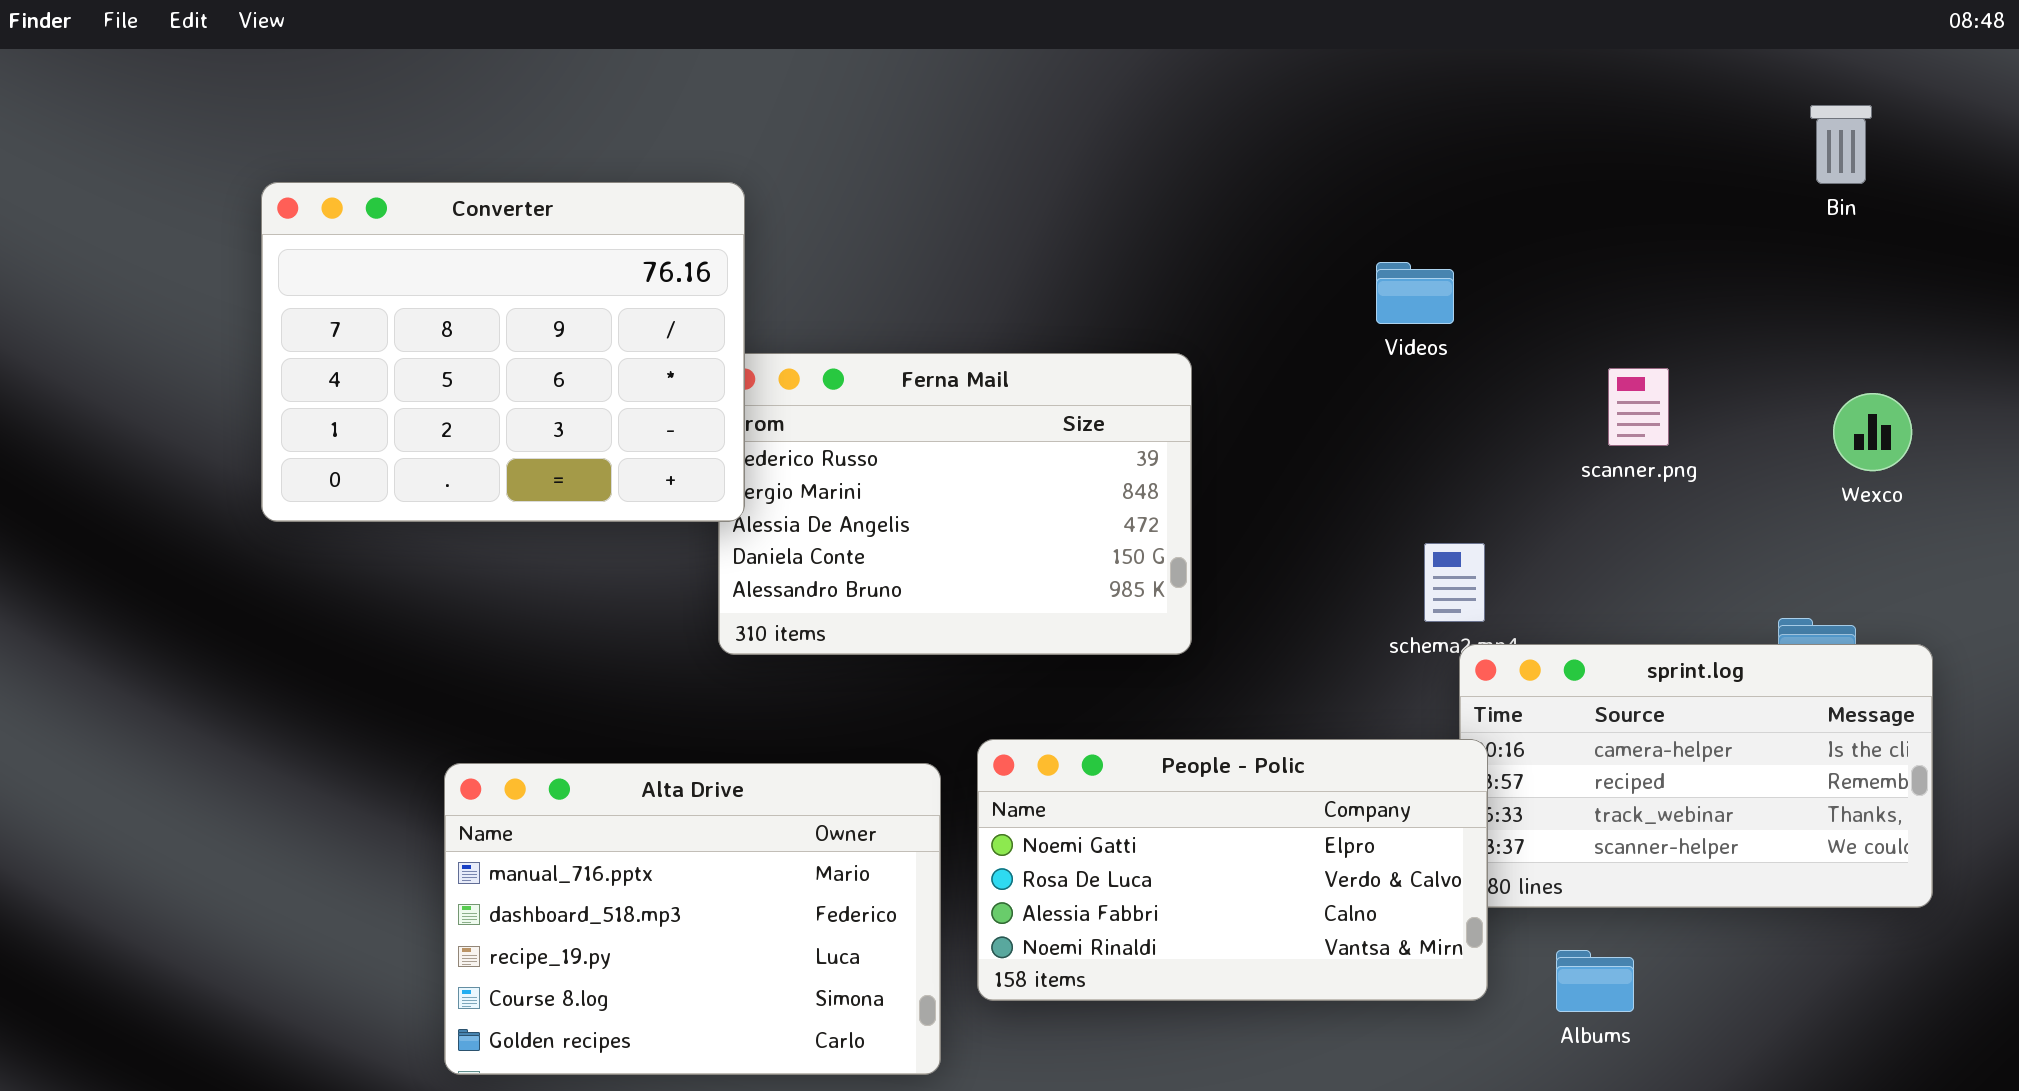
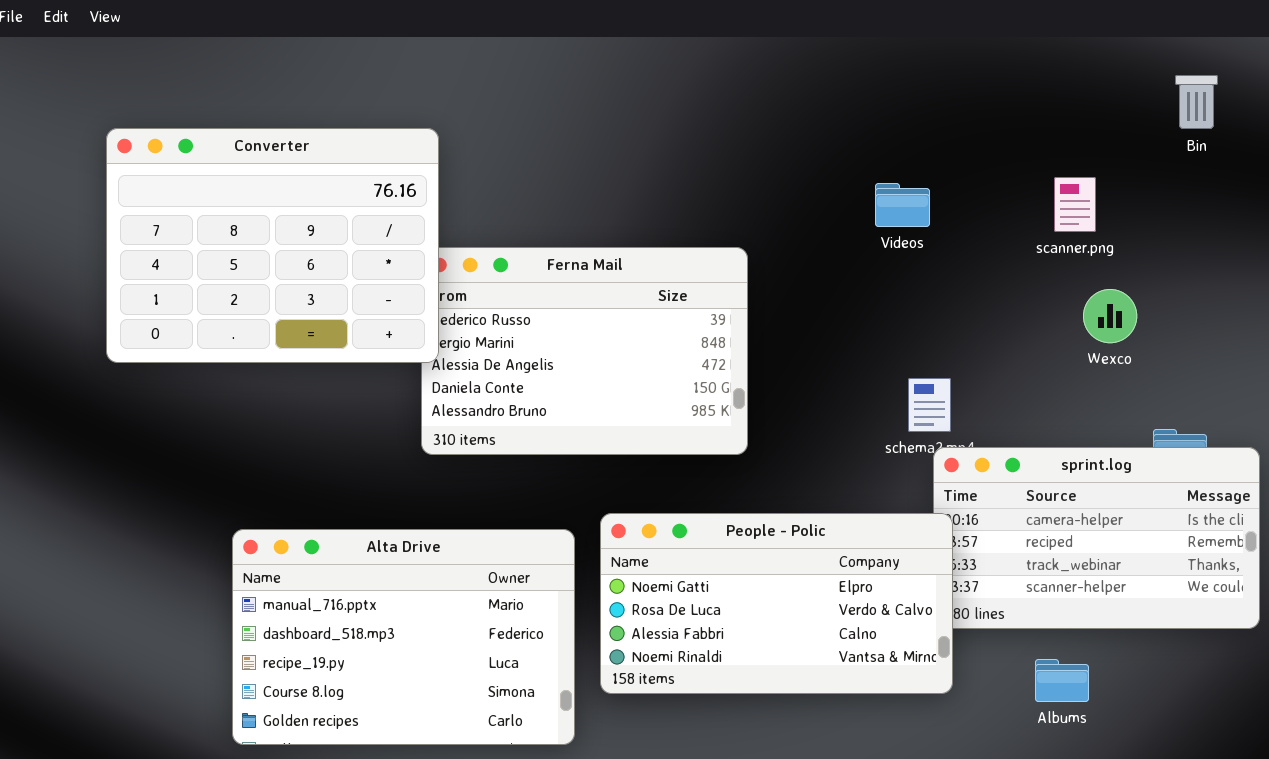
scanner.png: [1608,368,1669,446] -> [1054,177,1096,232], moved
Wexco: [1833,393,1912,471] -> [1083,289,1137,343], moved
Albums: [1556,950,1634,1012] -> [1035,659,1089,702], moved

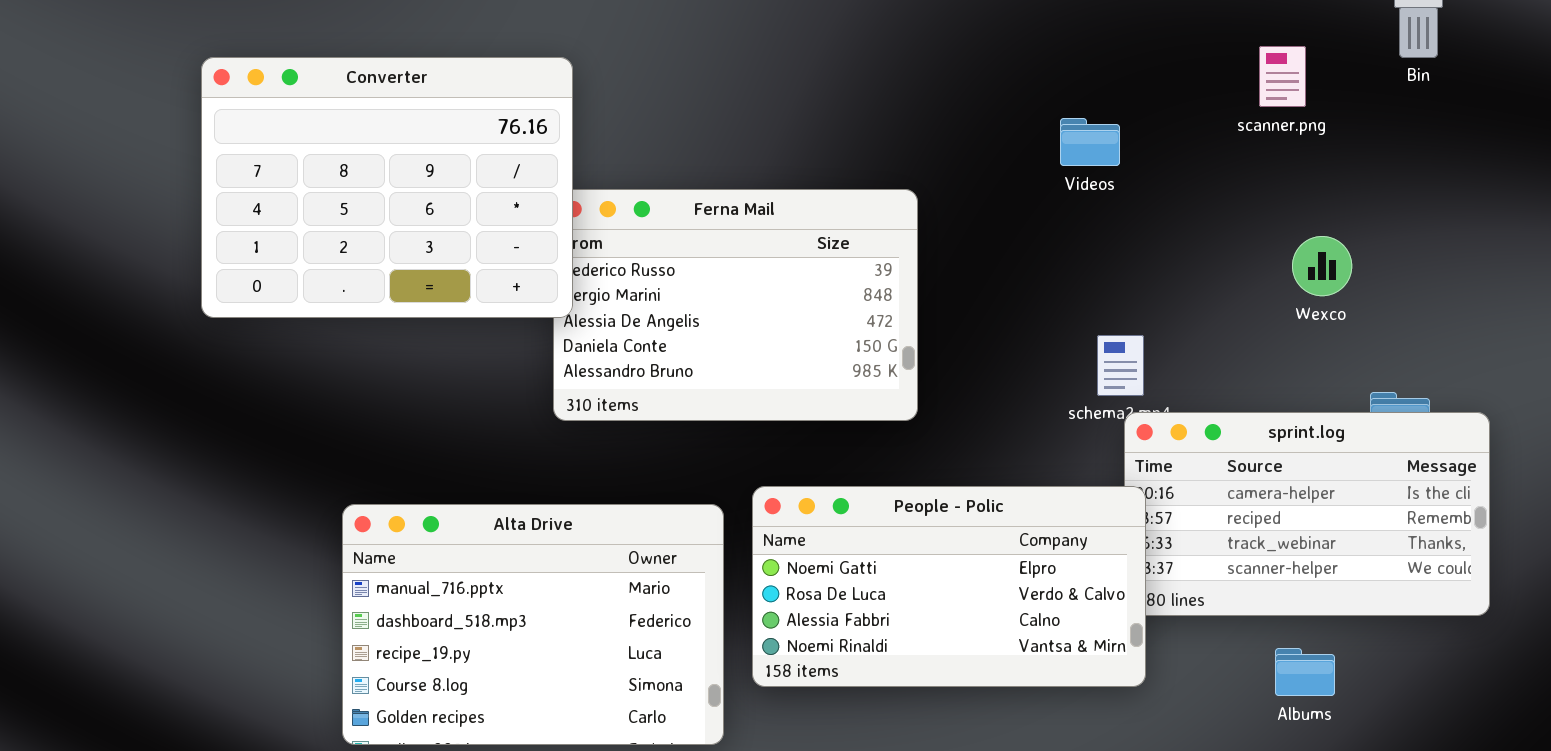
scanner.png: [1054,177,1096,232] -> [1259,46,1306,107], moved
Albums: [1035,659,1089,702] -> [1275,648,1335,696], moved

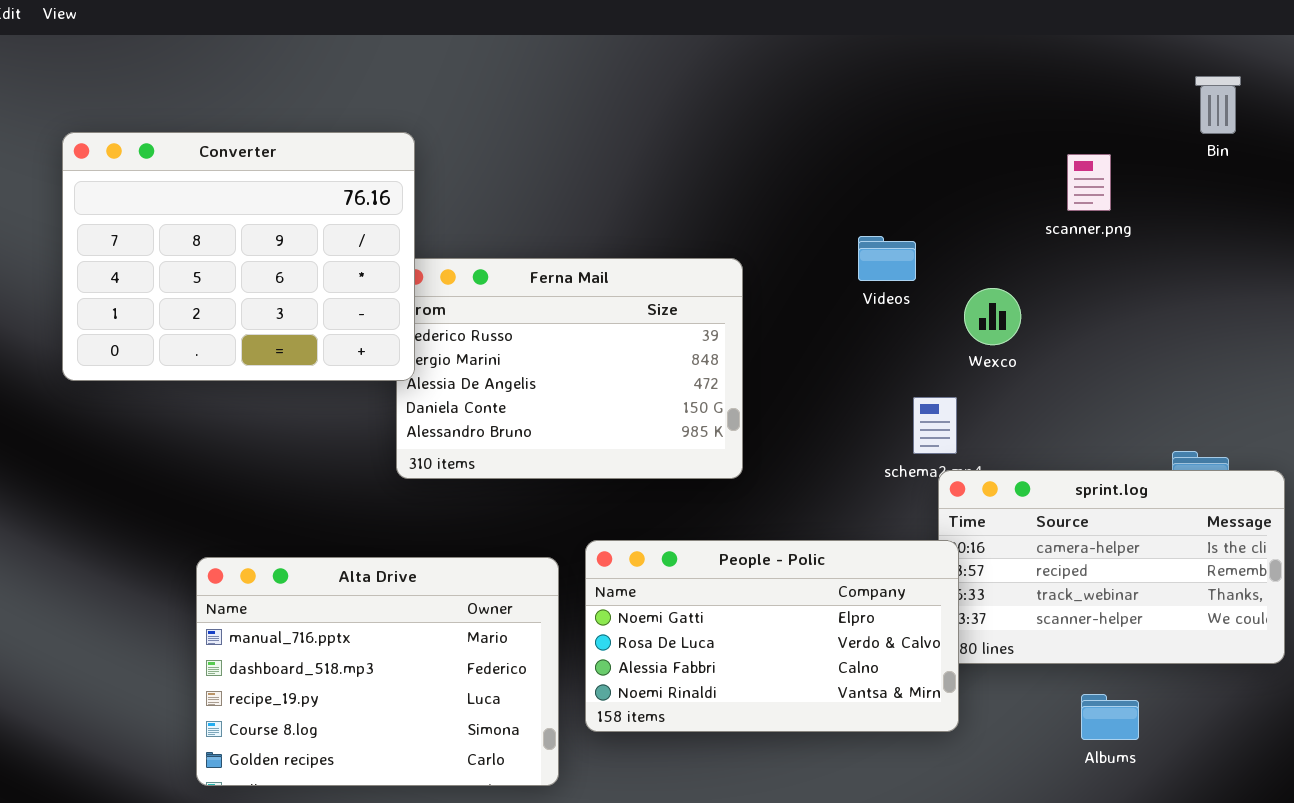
scanner.png: [1259,46,1306,107] -> [1067,154,1111,211], moved
Videos: [1060,118,1120,166] -> [858,236,916,281], moved
Wexco: [1292,236,1352,296] -> [964,288,1021,345], moved

